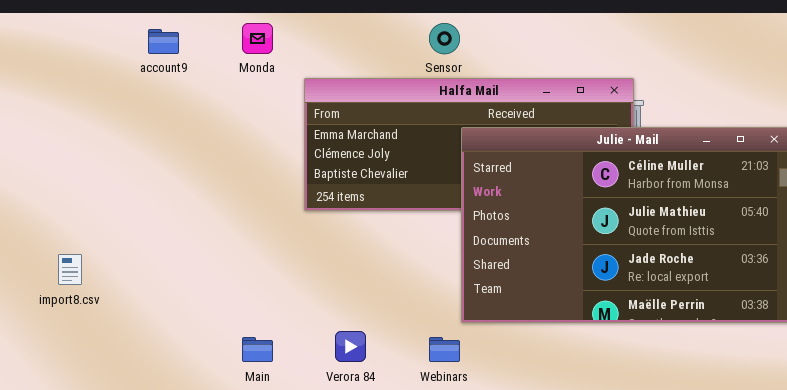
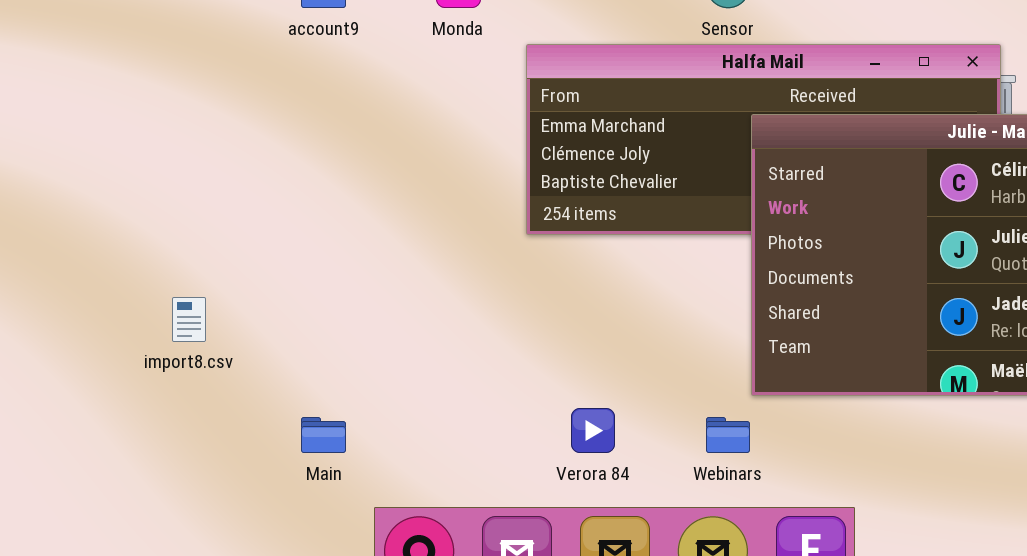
Main: [242,337,273,362] -> [301,417,346,453], moved

